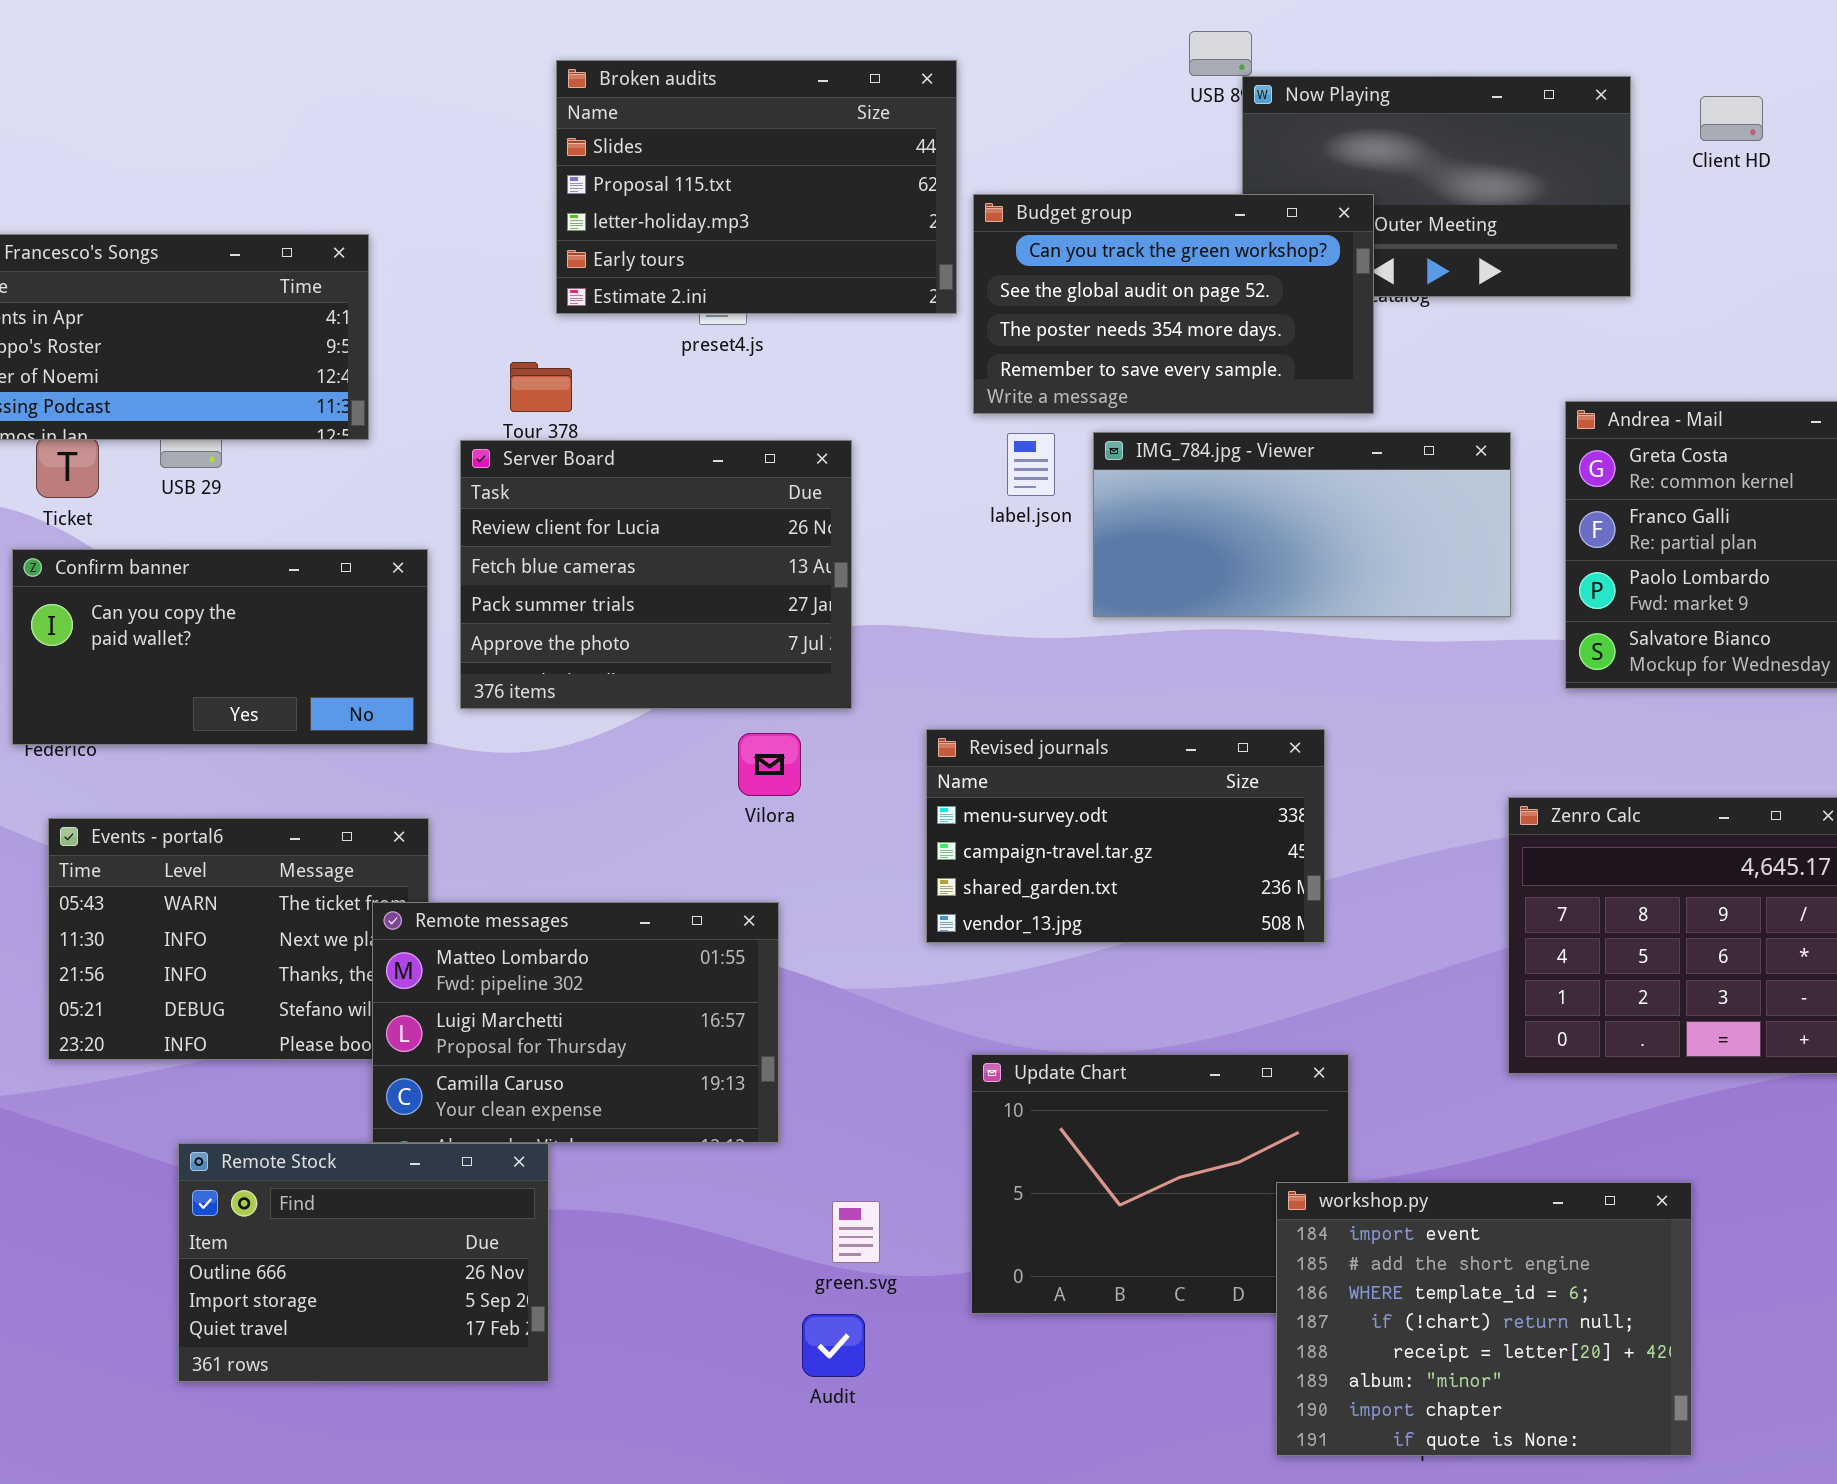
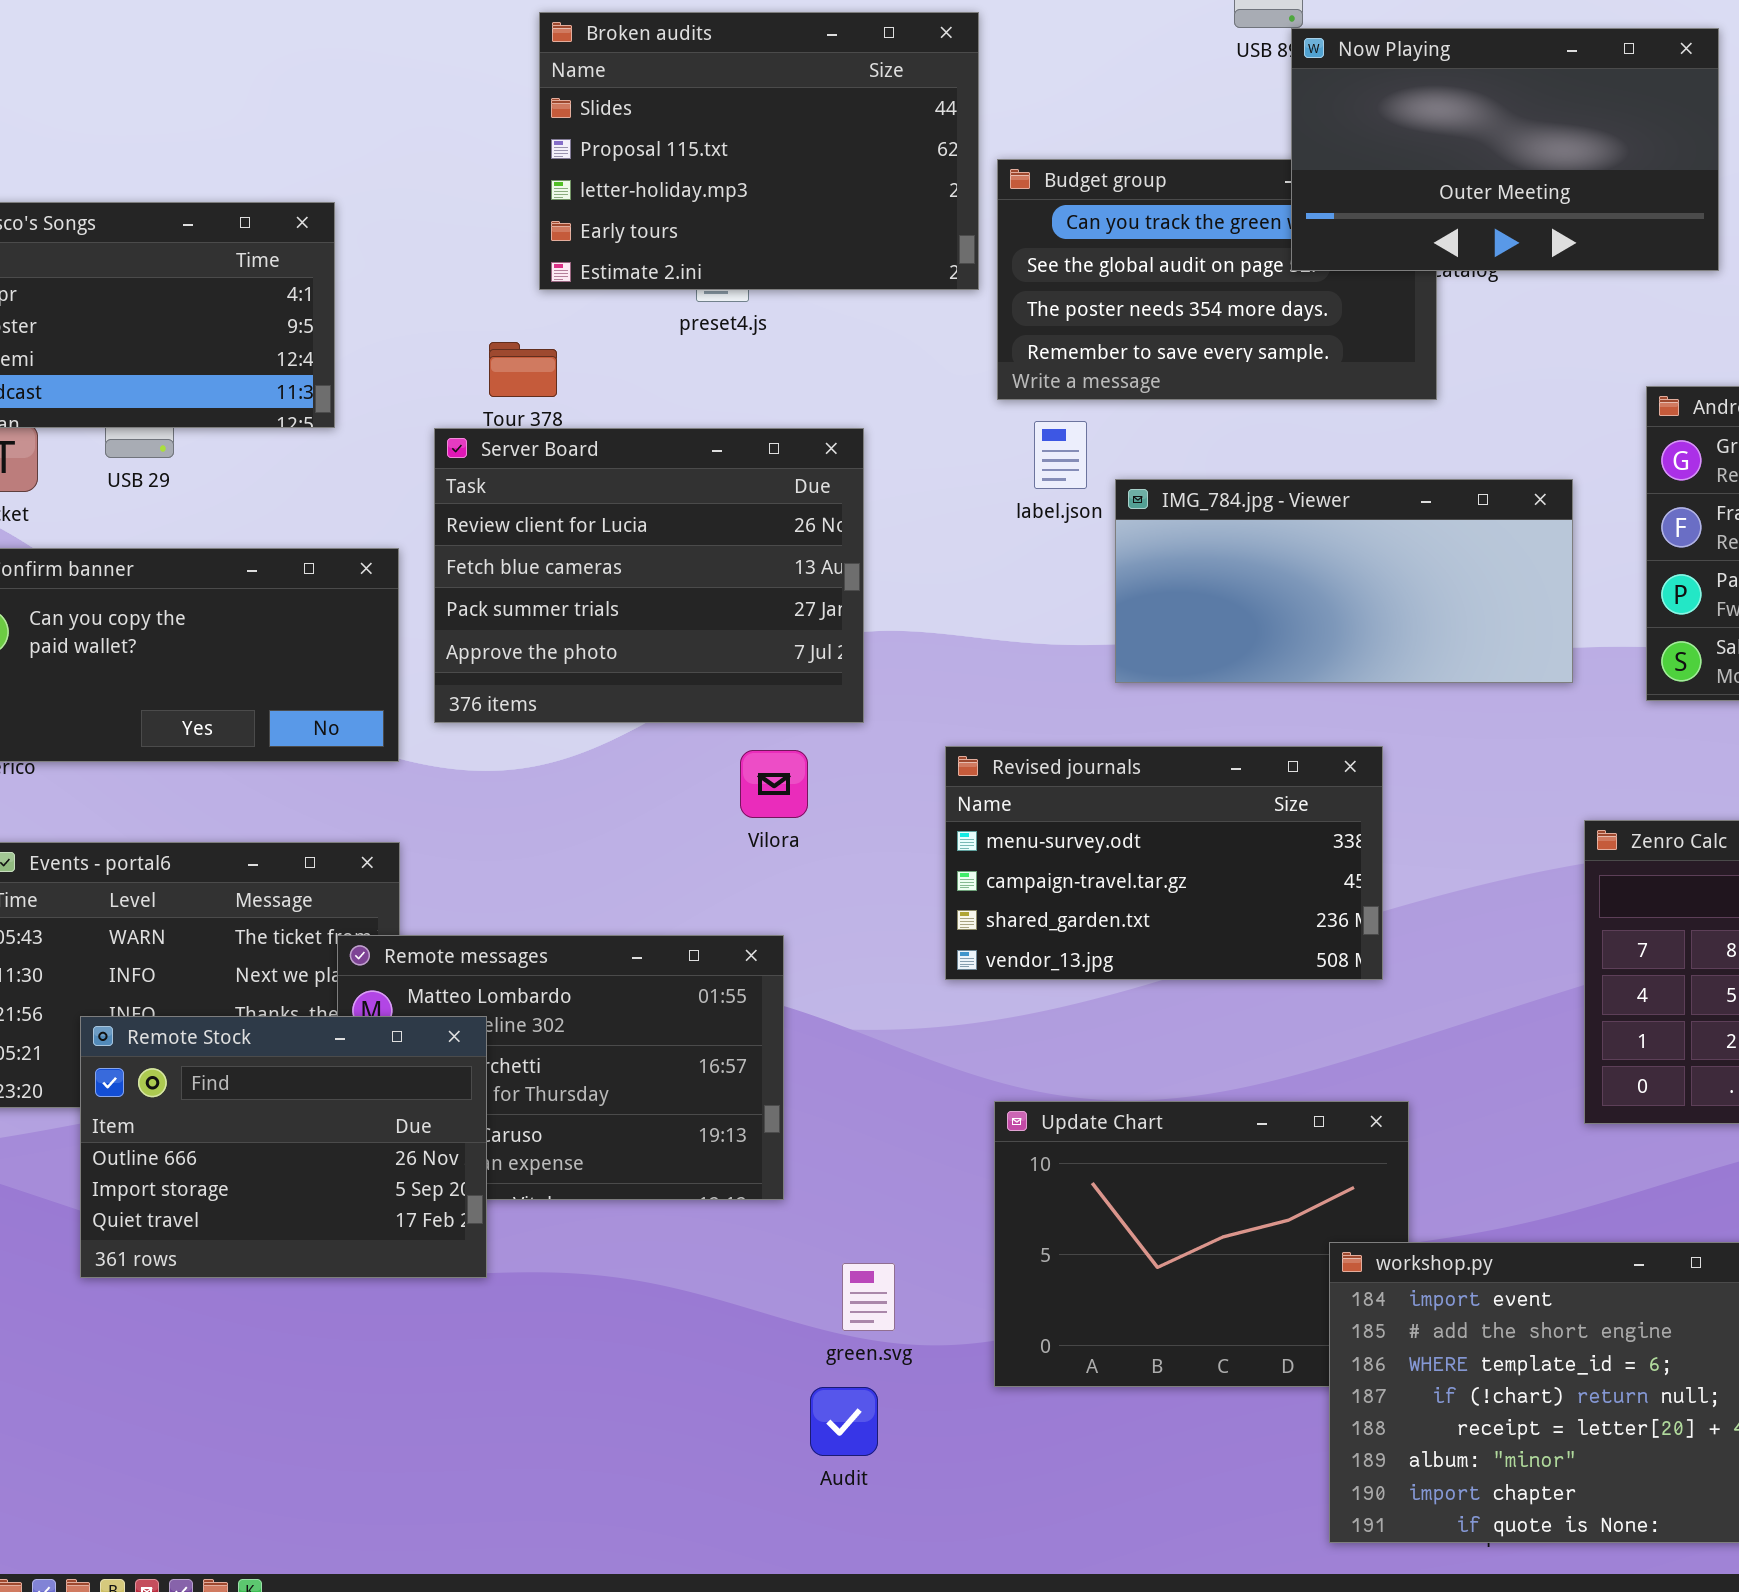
Now Playing: [1242,76,1631,297] -> [1291,28,1719,271], raised
IMG_784.jpg - Viewer: [1093,432,1511,617] -> [1115,479,1573,683], moved
Remote Stock: [178,1143,549,1382] -> [80,1016,487,1278], moved

